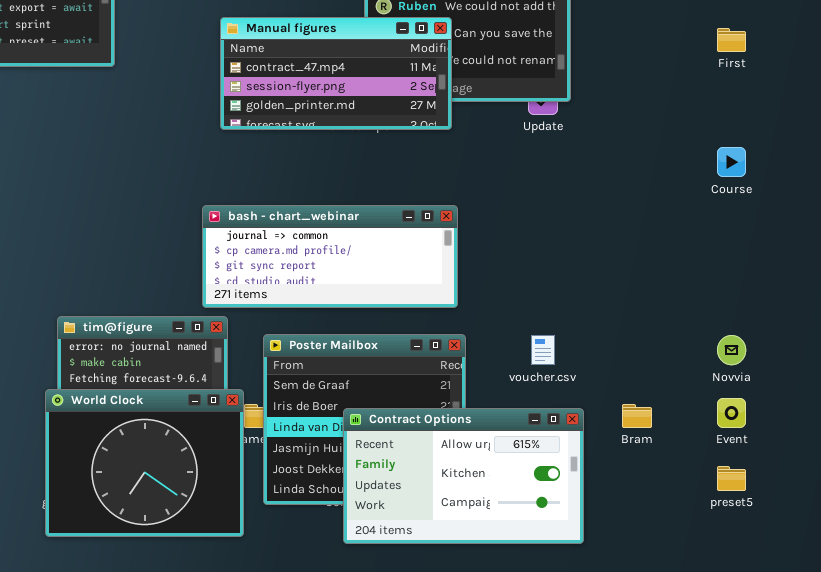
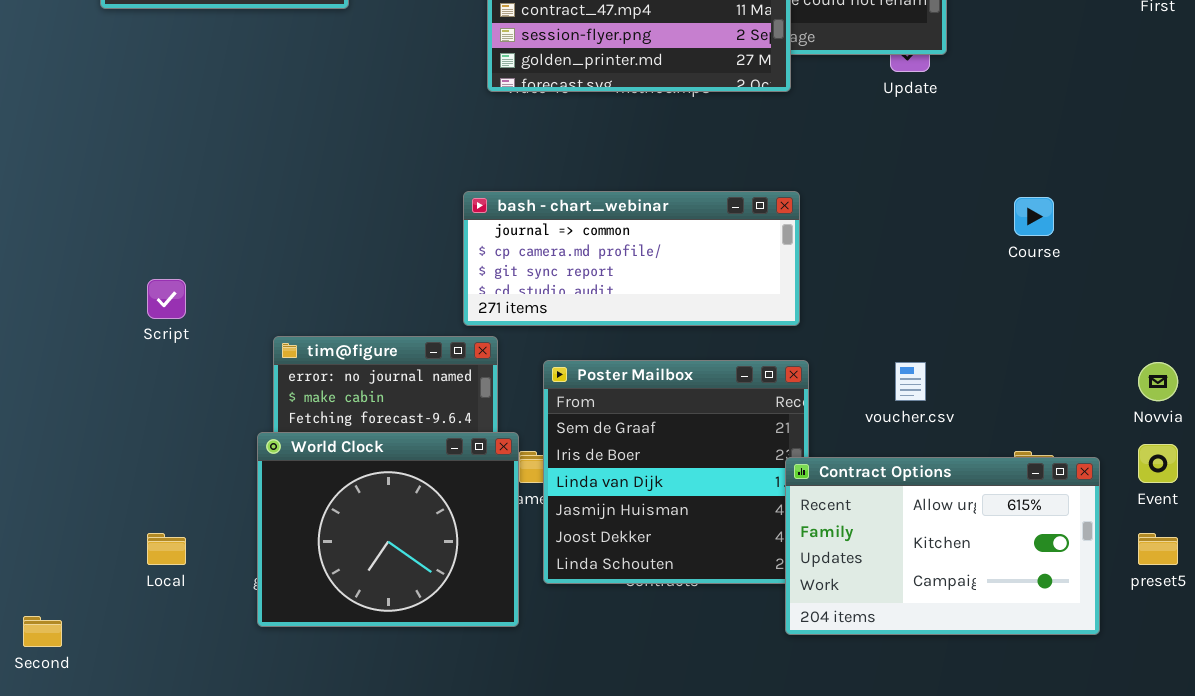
Course: [717,147,746,177] -> [1014,197,1054,236], moved
Contract Options: [343,408,584,544] -> [785,457,1100,635], moved

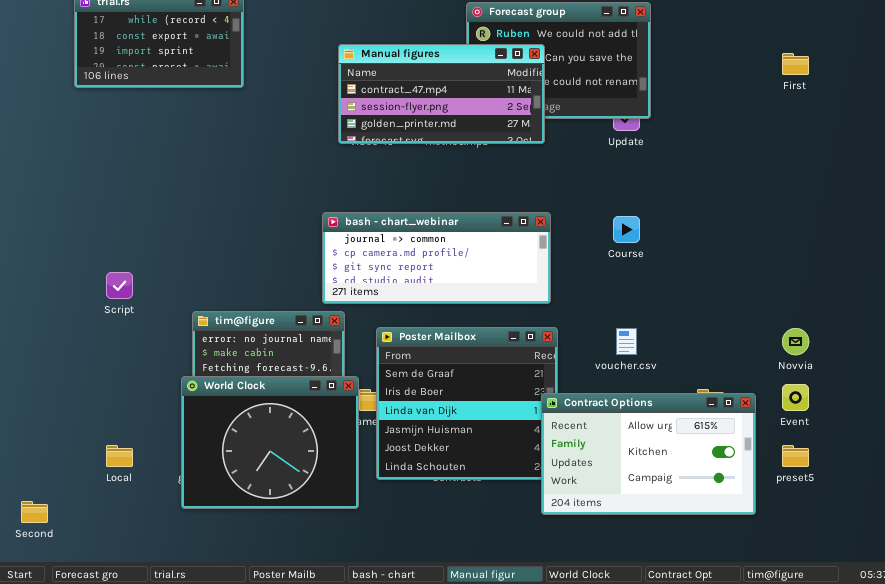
Course: [1014,197,1054,236] -> [613,216,640,243], moved

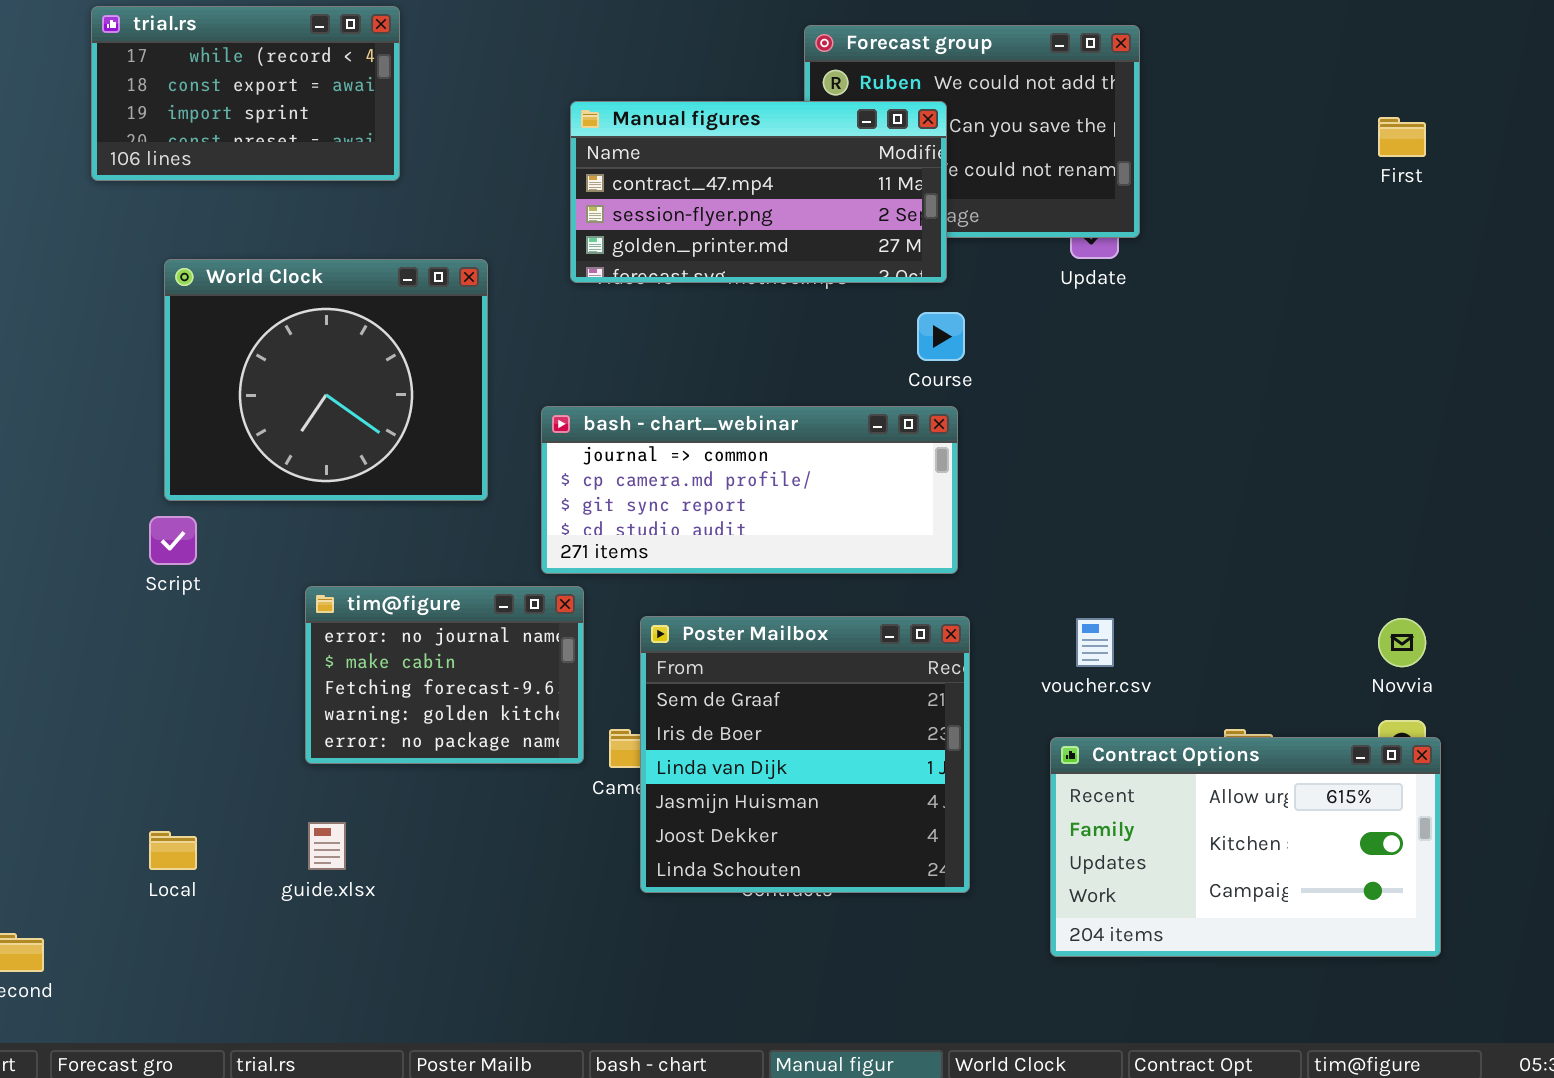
Course: [613,216,640,243] -> [917,312,965,361], moved
World Clock: [181,376,359,509] -> [164,259,488,501], moved
Contract Options: [541,393,756,515] -> [1050,737,1441,957], moved

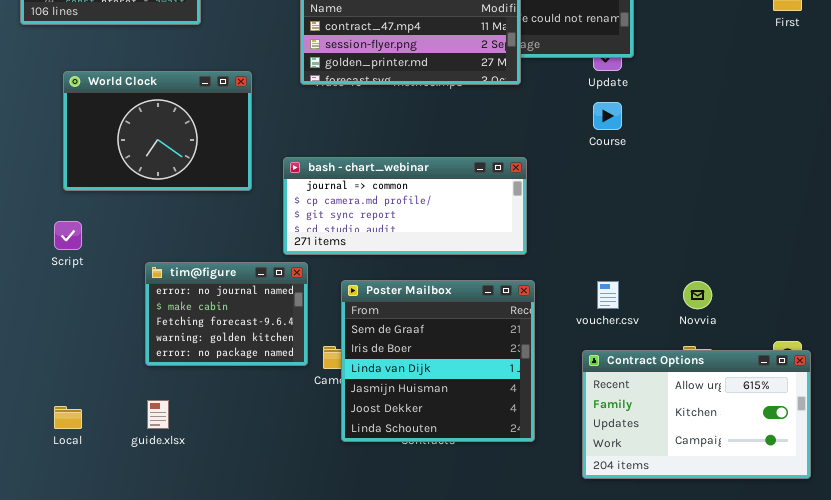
World Clock: [164,259,488,501] -> [63,71,252,191], resized
Course: [917,312,965,361] -> [593,102,622,130], moved
Novvia: [1378,618,1426,667] -> [683,281,712,309], moved

